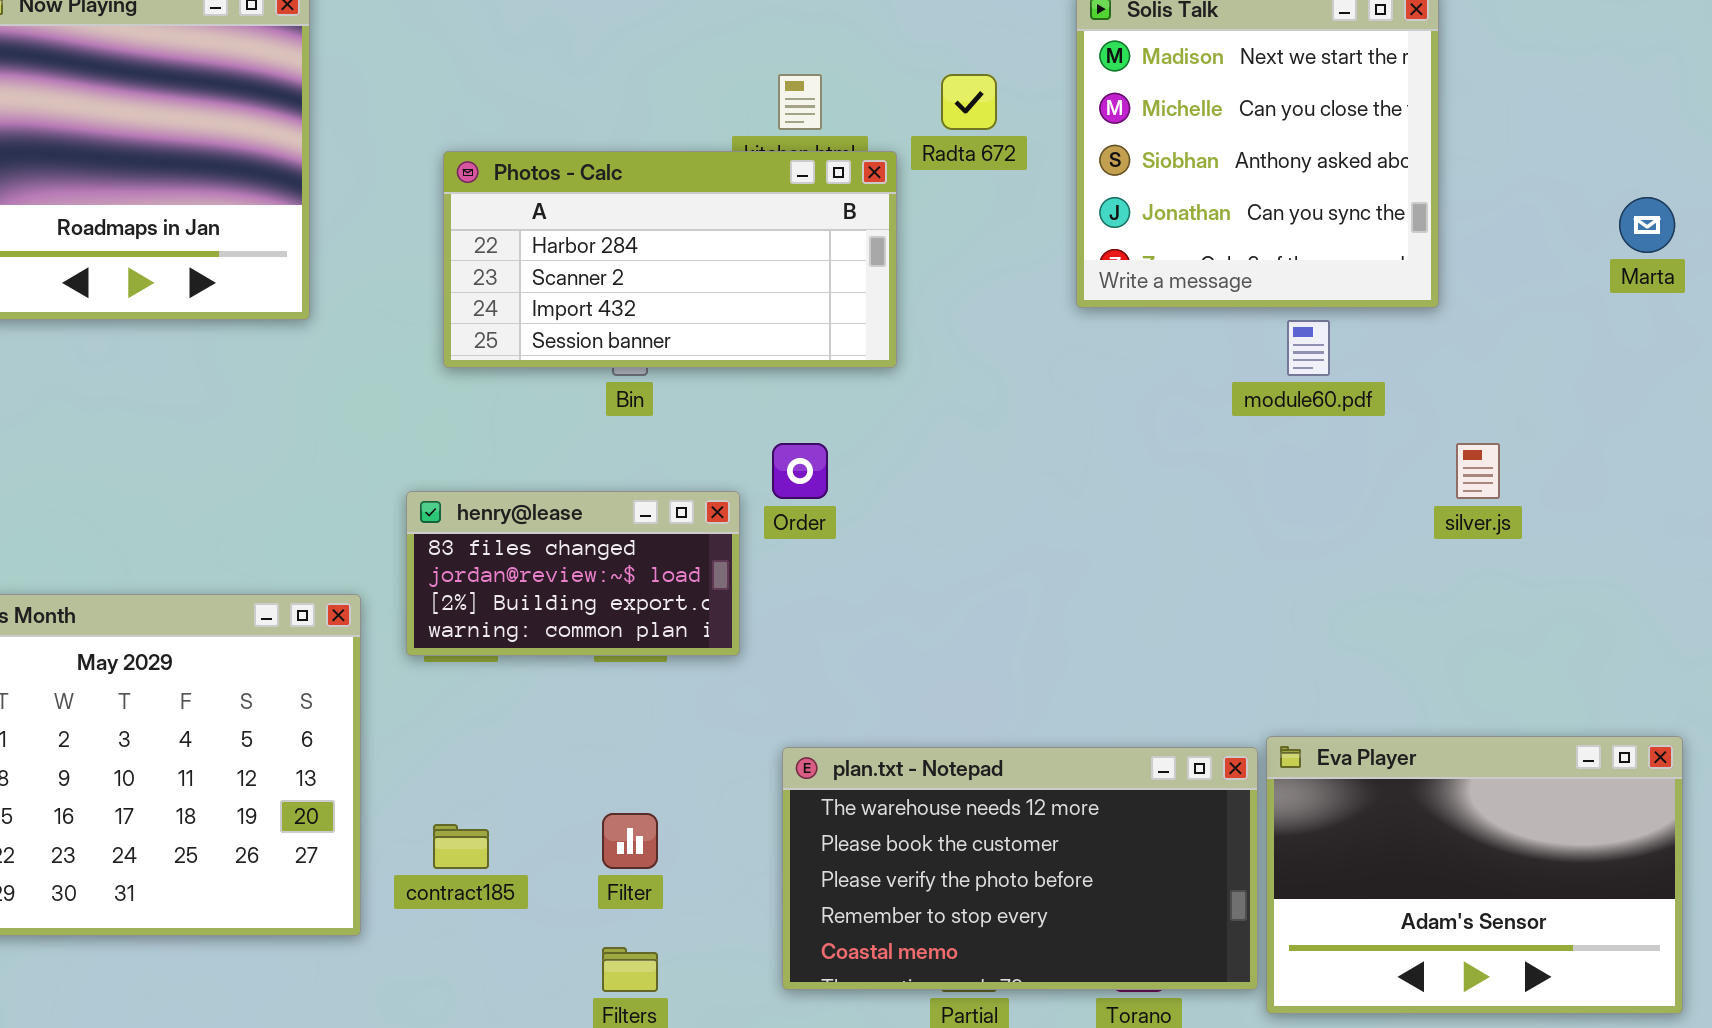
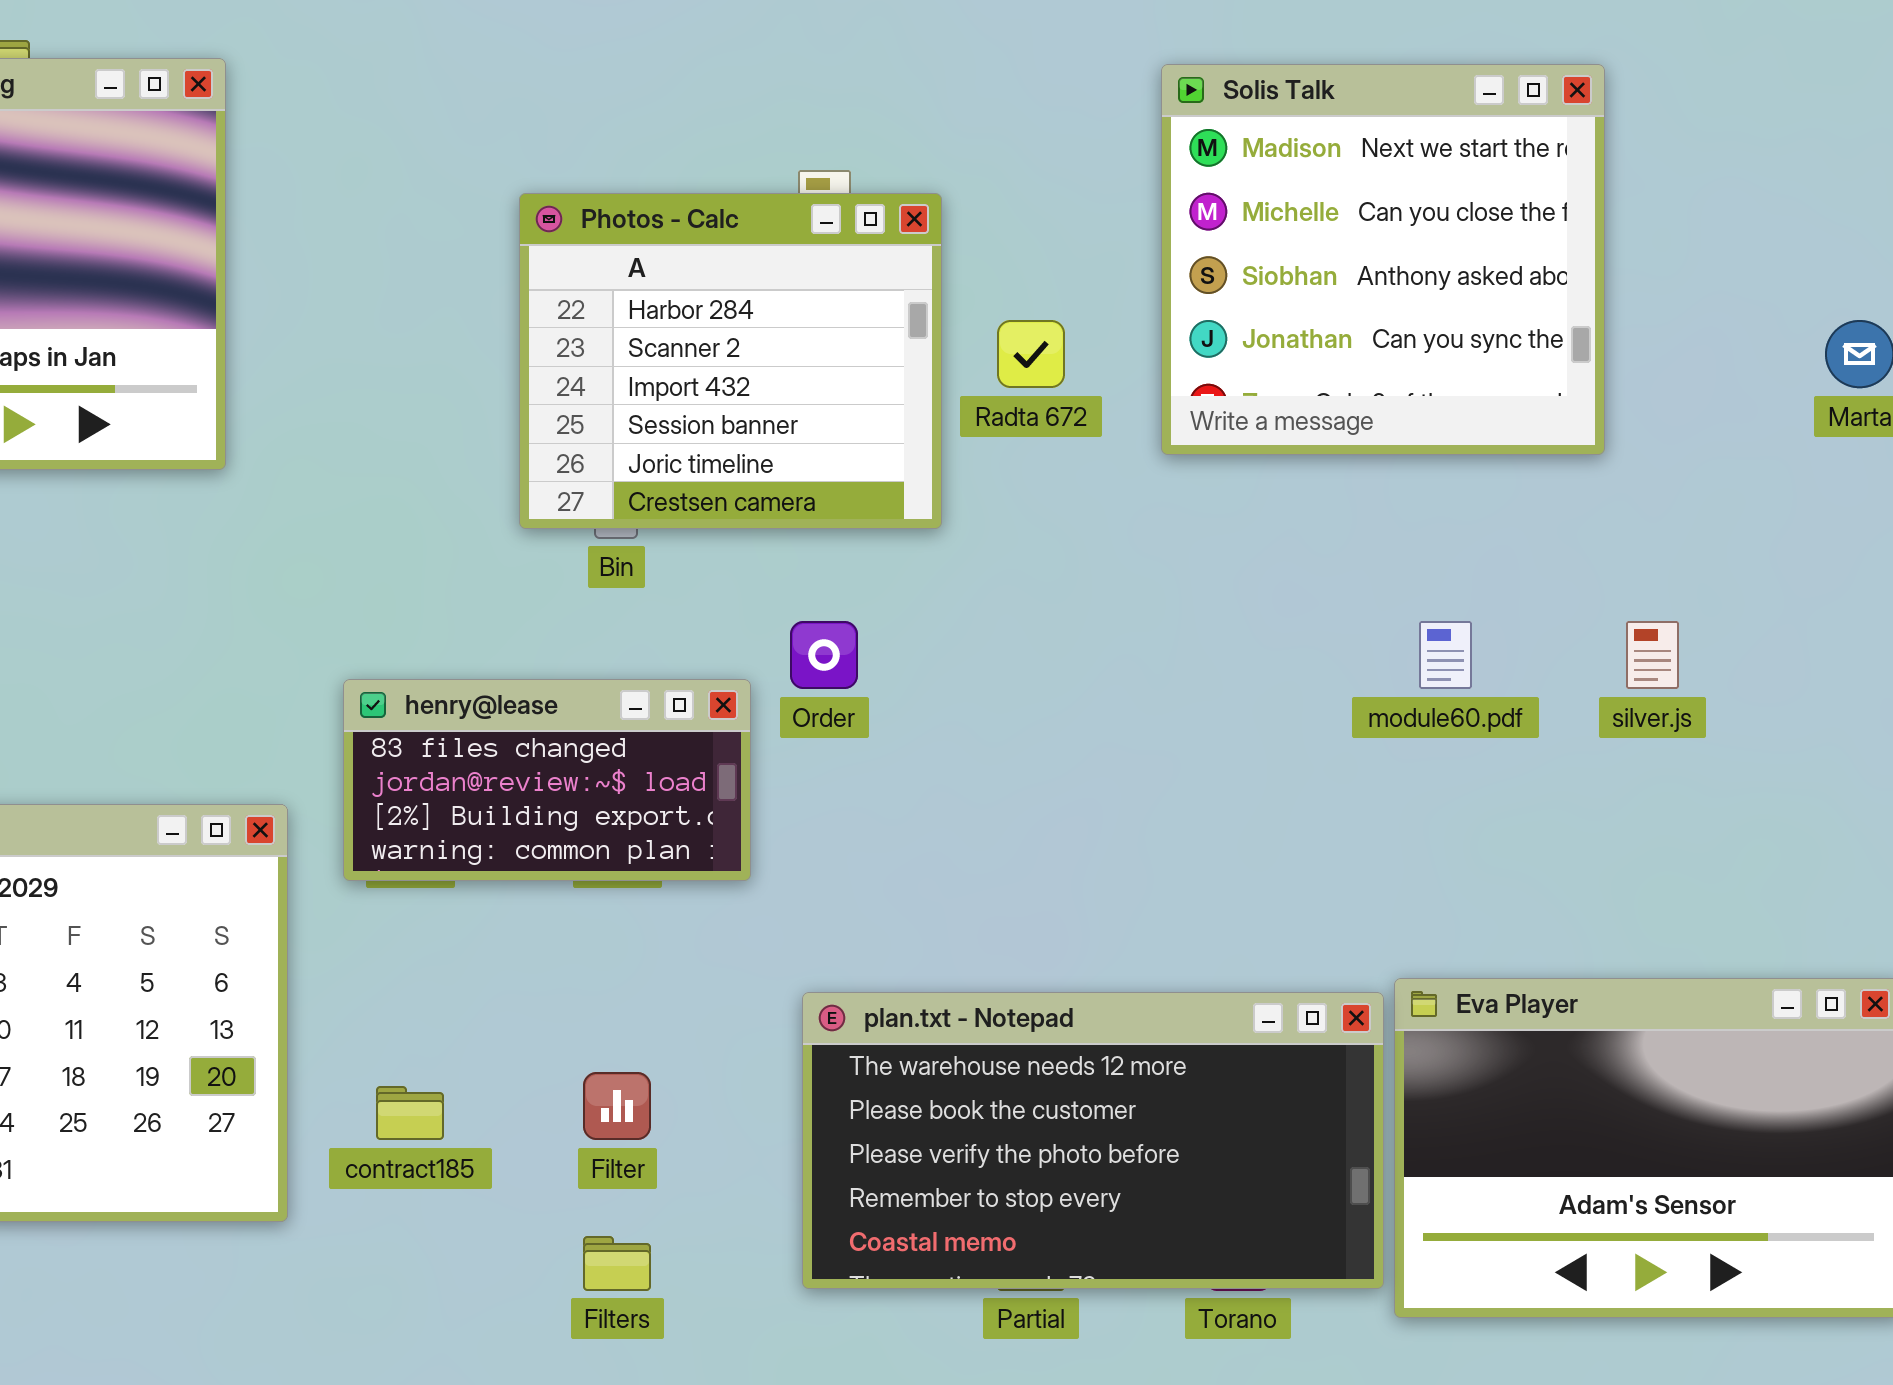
Radta 672: [941,74,997,130] -> [997,320,1065,388], moved
Photos - Calc: [443,151,897,368] -> [519,193,942,529], resized
module60.pdf: [1287,320,1330,376] -> [1419,621,1472,689], moved

